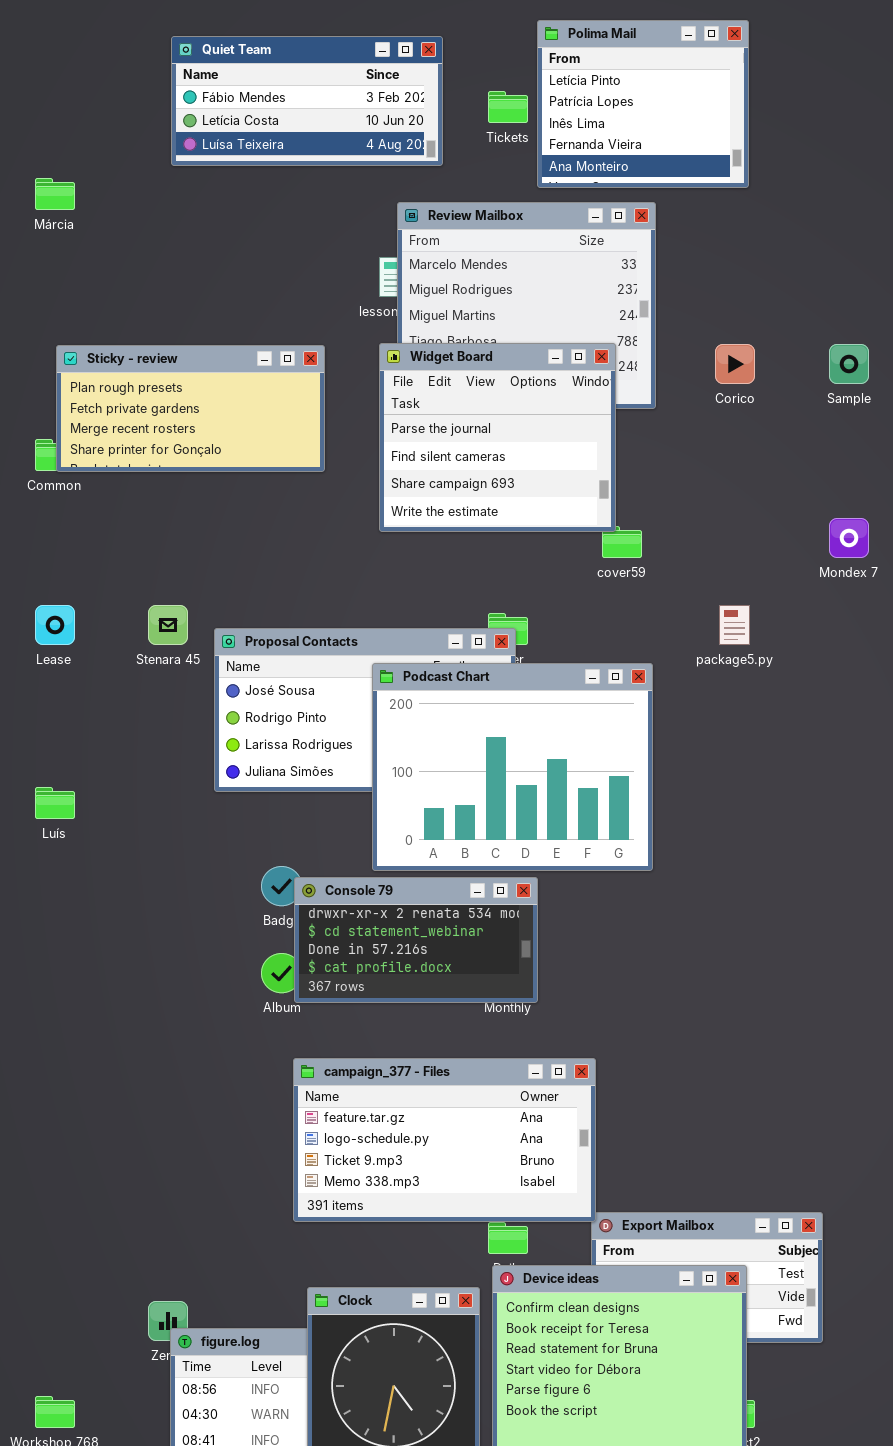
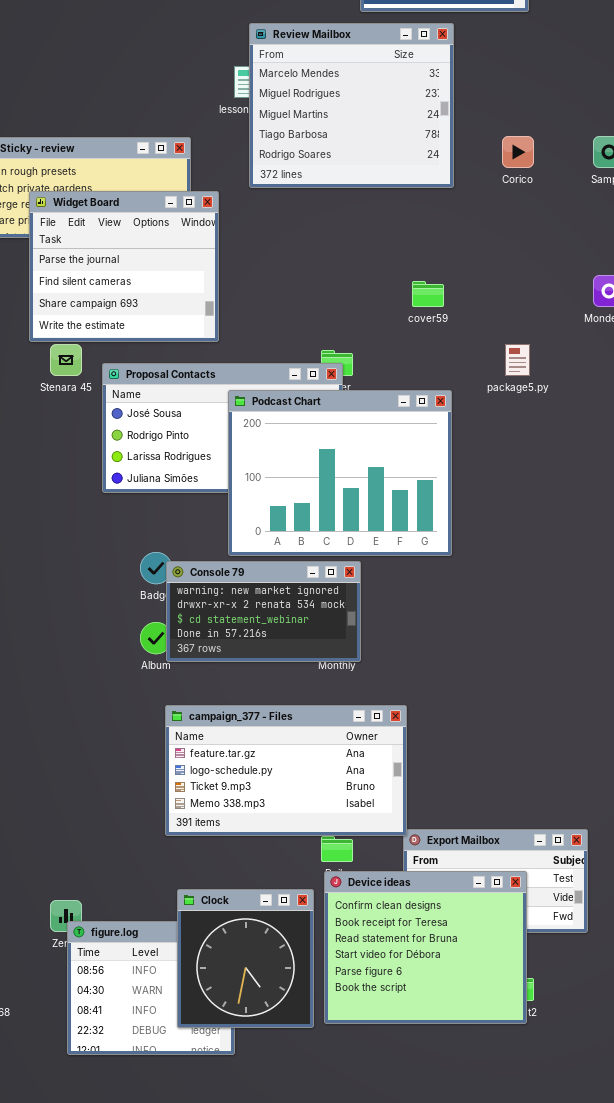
Widget Board: [379,343,616,532] -> [29,191,219,342], moved
Console 79: [294,877,538,1003] -> [166,561,361,662], scrolled up 1 row

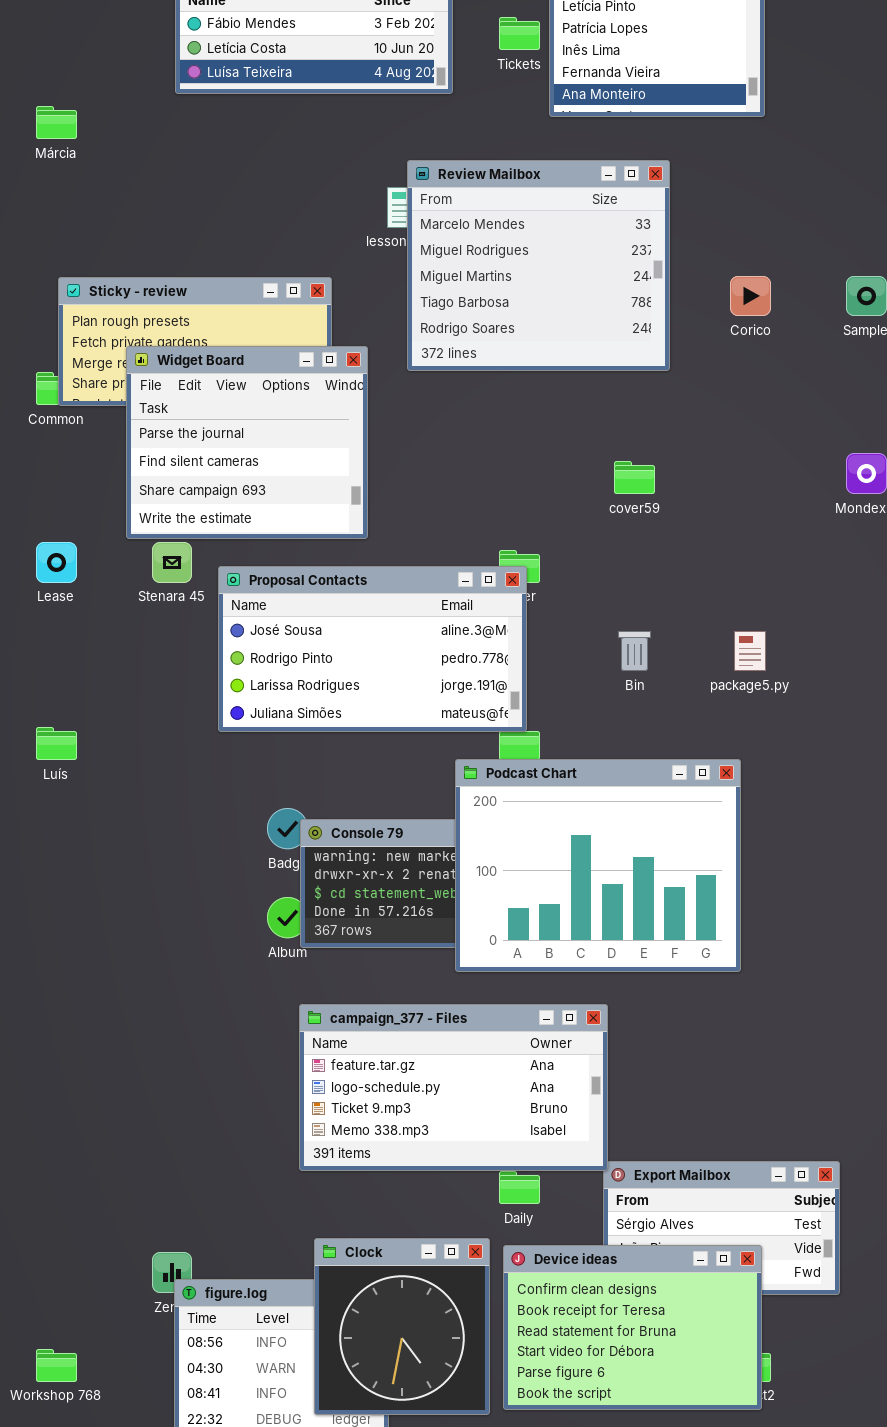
Review Mailbox: [249,23,454,188] -> [407,160,670,371], moved
package5.py: [505,344,530,376] -> [734,631,766,671], moved
Podcast Chart: [228,390,452,556] -> [455,759,741,972], moved
Device ideas: [324,871,527,1024] -> [503,1245,762,1410], resized

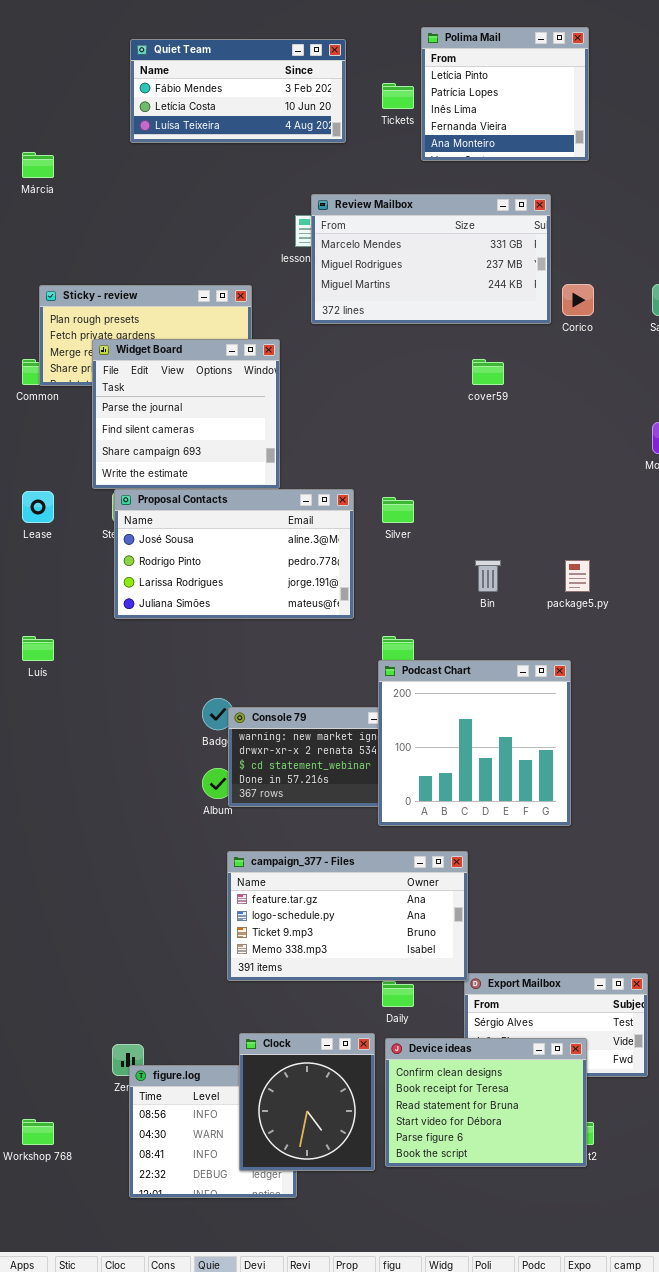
Review Mailbox: [407,160,670,371] -> [311,194,551,324], resized
cover59: [614,461,655,494] -> [472,359,504,385], moved
Proposal Contacts: [218,566,527,732] -> [114,489,354,619], moved
Podcast Chart: [455,759,741,972] -> [378,660,571,826], resized

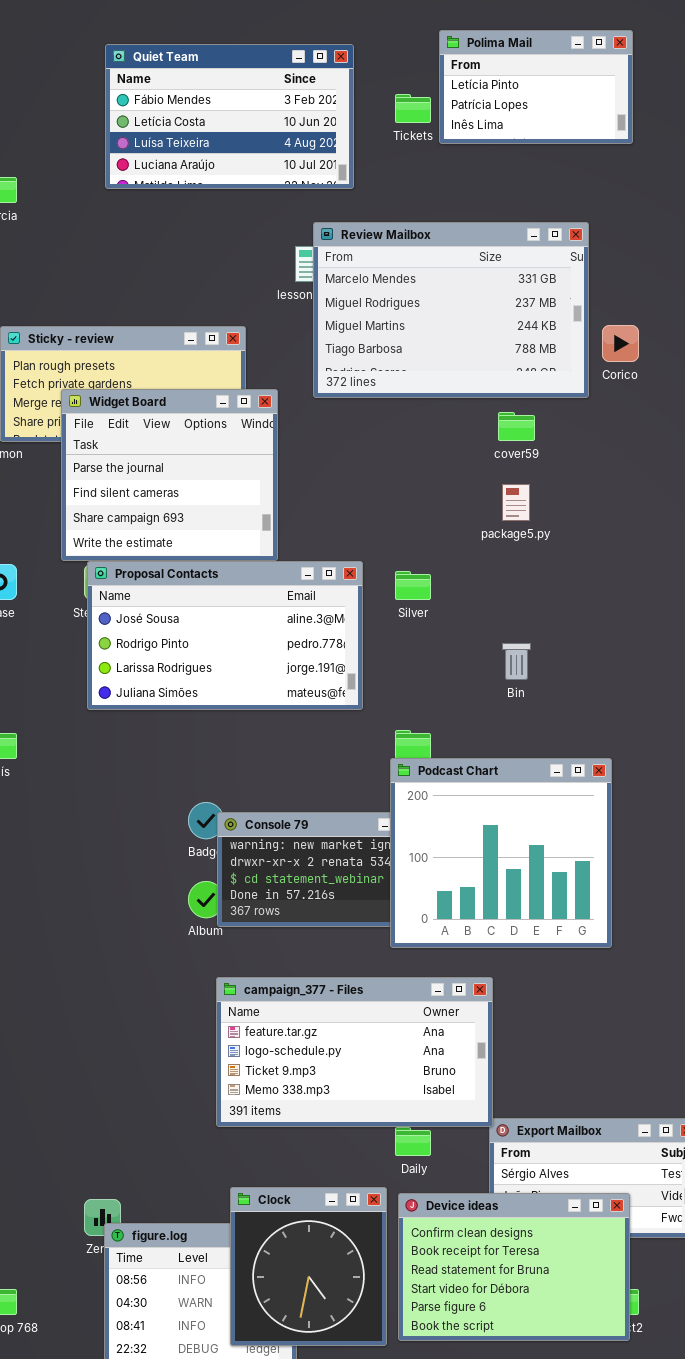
Polima Mail: [421,27,589,161] -> [439,30,633,144], resized
Quiet Team: [130,39,346,143] -> [105,44,354,189], resized
Review Mailbox: [311,194,551,324] -> [313,222,589,398], resized
package5.py: [565,560,590,592] -> [502,484,530,521], moved

